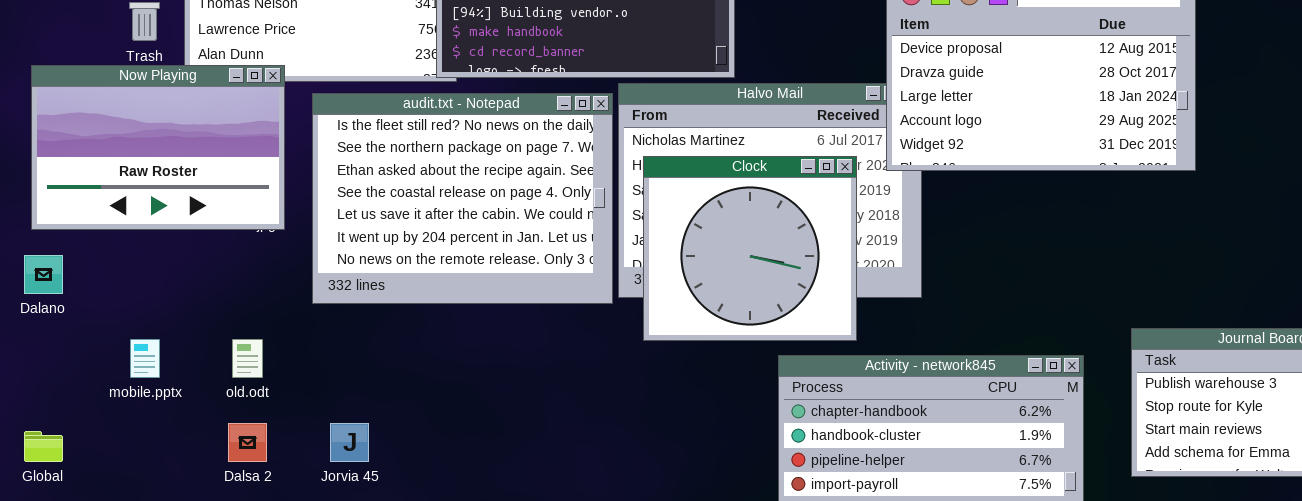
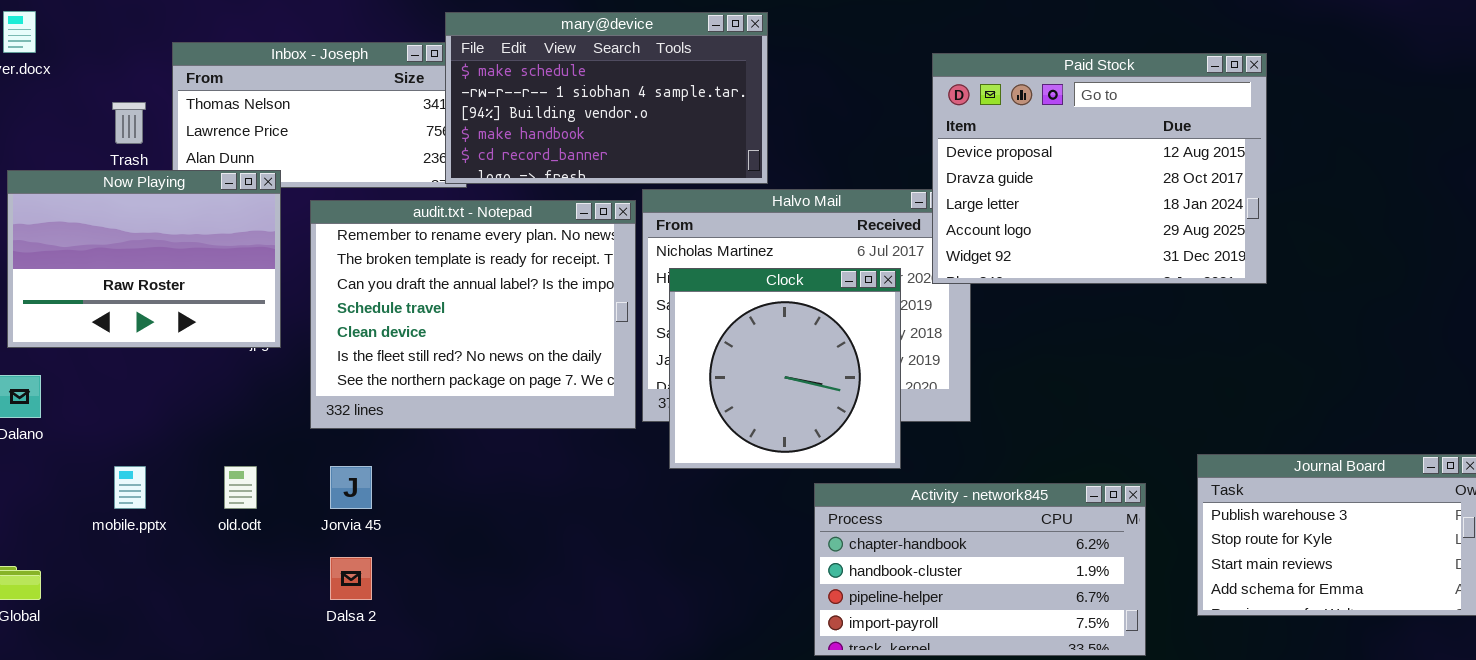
audit.txt - Notepad: [312,93,613,304] -> [310,200,636,429], scrolled up 5 rows
Dalsa 2: [228,423,267,462] -> [330,557,372,600], moved
Jorvia 45: [330,423,369,462] -> [330,466,372,509], moved

